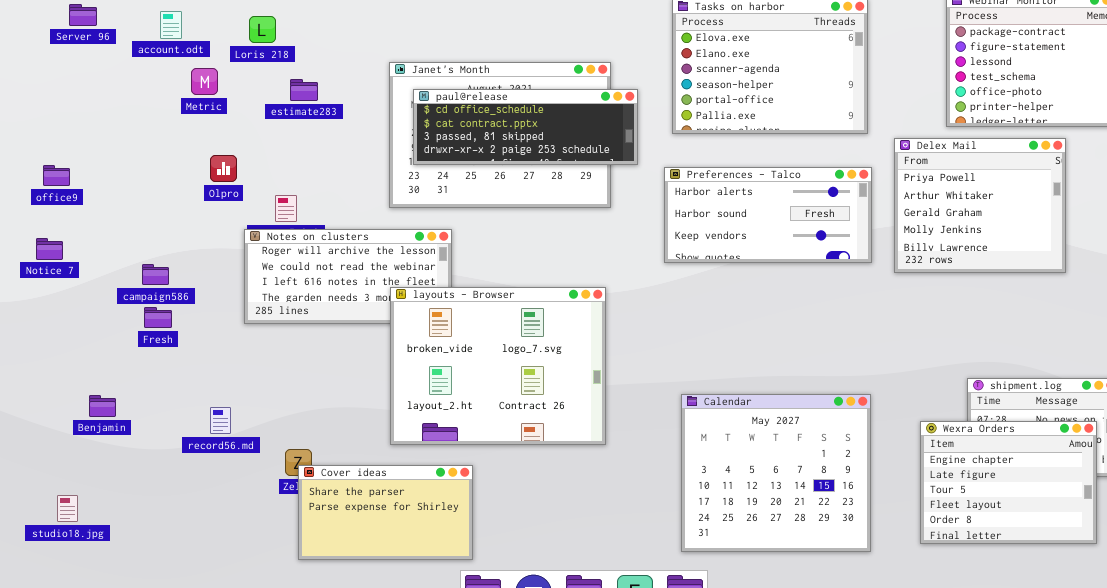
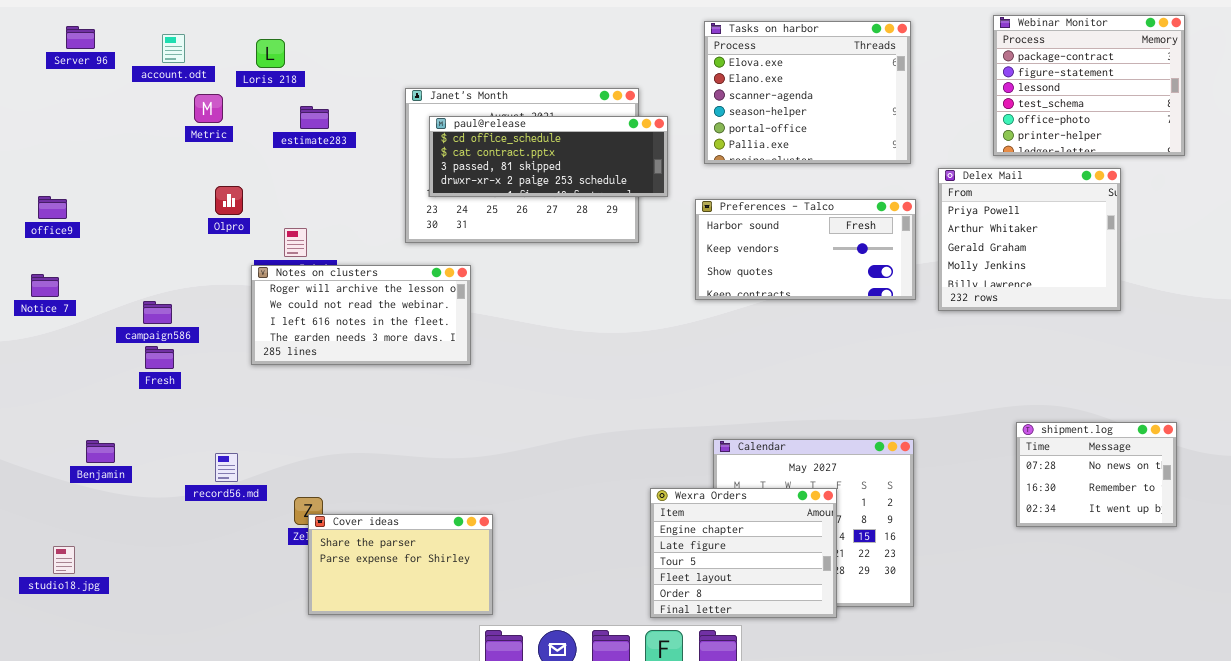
Preferences - Talco: [664,167,872,263] -> [695,199,916,300], scrolled down 1 row
layouts - Browser: [390,287,606,445] -> none, closed
Wexra Orders: [920,421,1097,544] -> [650,488,837,618], moved

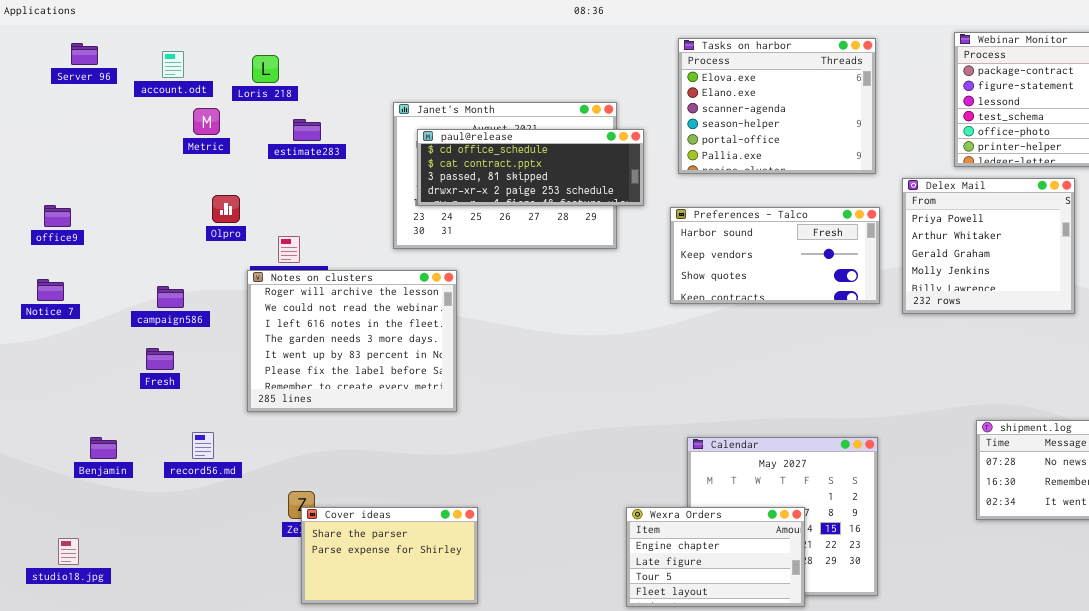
Notes on clusters: [251,265,471,365] -> [247,270,457,412], resized
campaign586: [143,301,172,324] -> [157,286,184,308], moved
record56.md: [215,453,238,482] -> [192,432,214,459], moved
Wexra Orders: [650,488,837,618] -> [626,507,805,607], resized

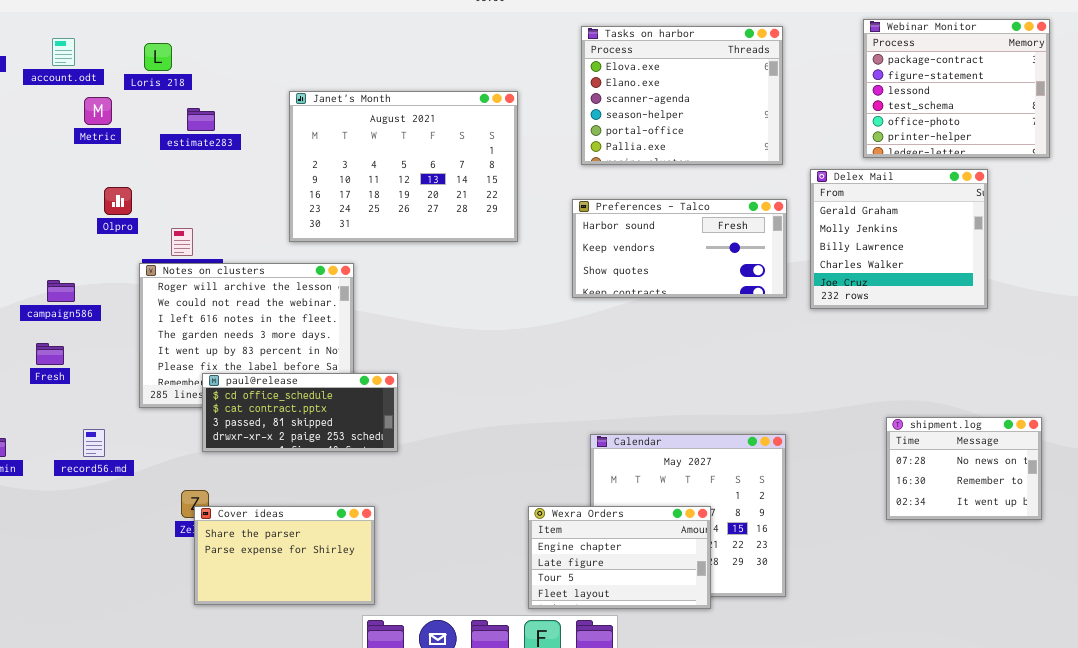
paul@release: [417,129,644,206] -> [202,373,398,452], moved, resized
Delex Mail: [902,178,1075,314] -> [810,169,988,309], scrolled down 2 rows

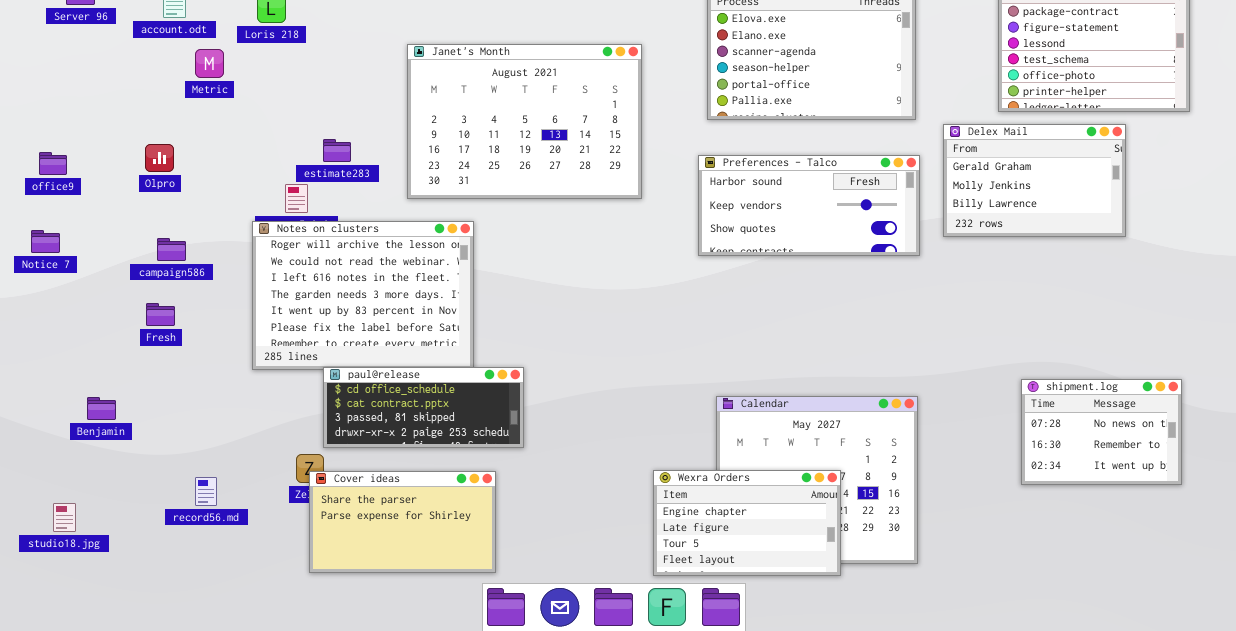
estimate283: [187,108,215,131] -> [323,139,351,162], moved
Delex Mail: [810,169,988,309] -> [943,124,1126,237], resized
Olpro: [104,187,132,215] -> [145,144,174,172], moved
paul@release: [202,373,398,452] -> [323,367,524,448], moved
record56.md: [83,429,105,457] -> [195,477,217,506], moved

